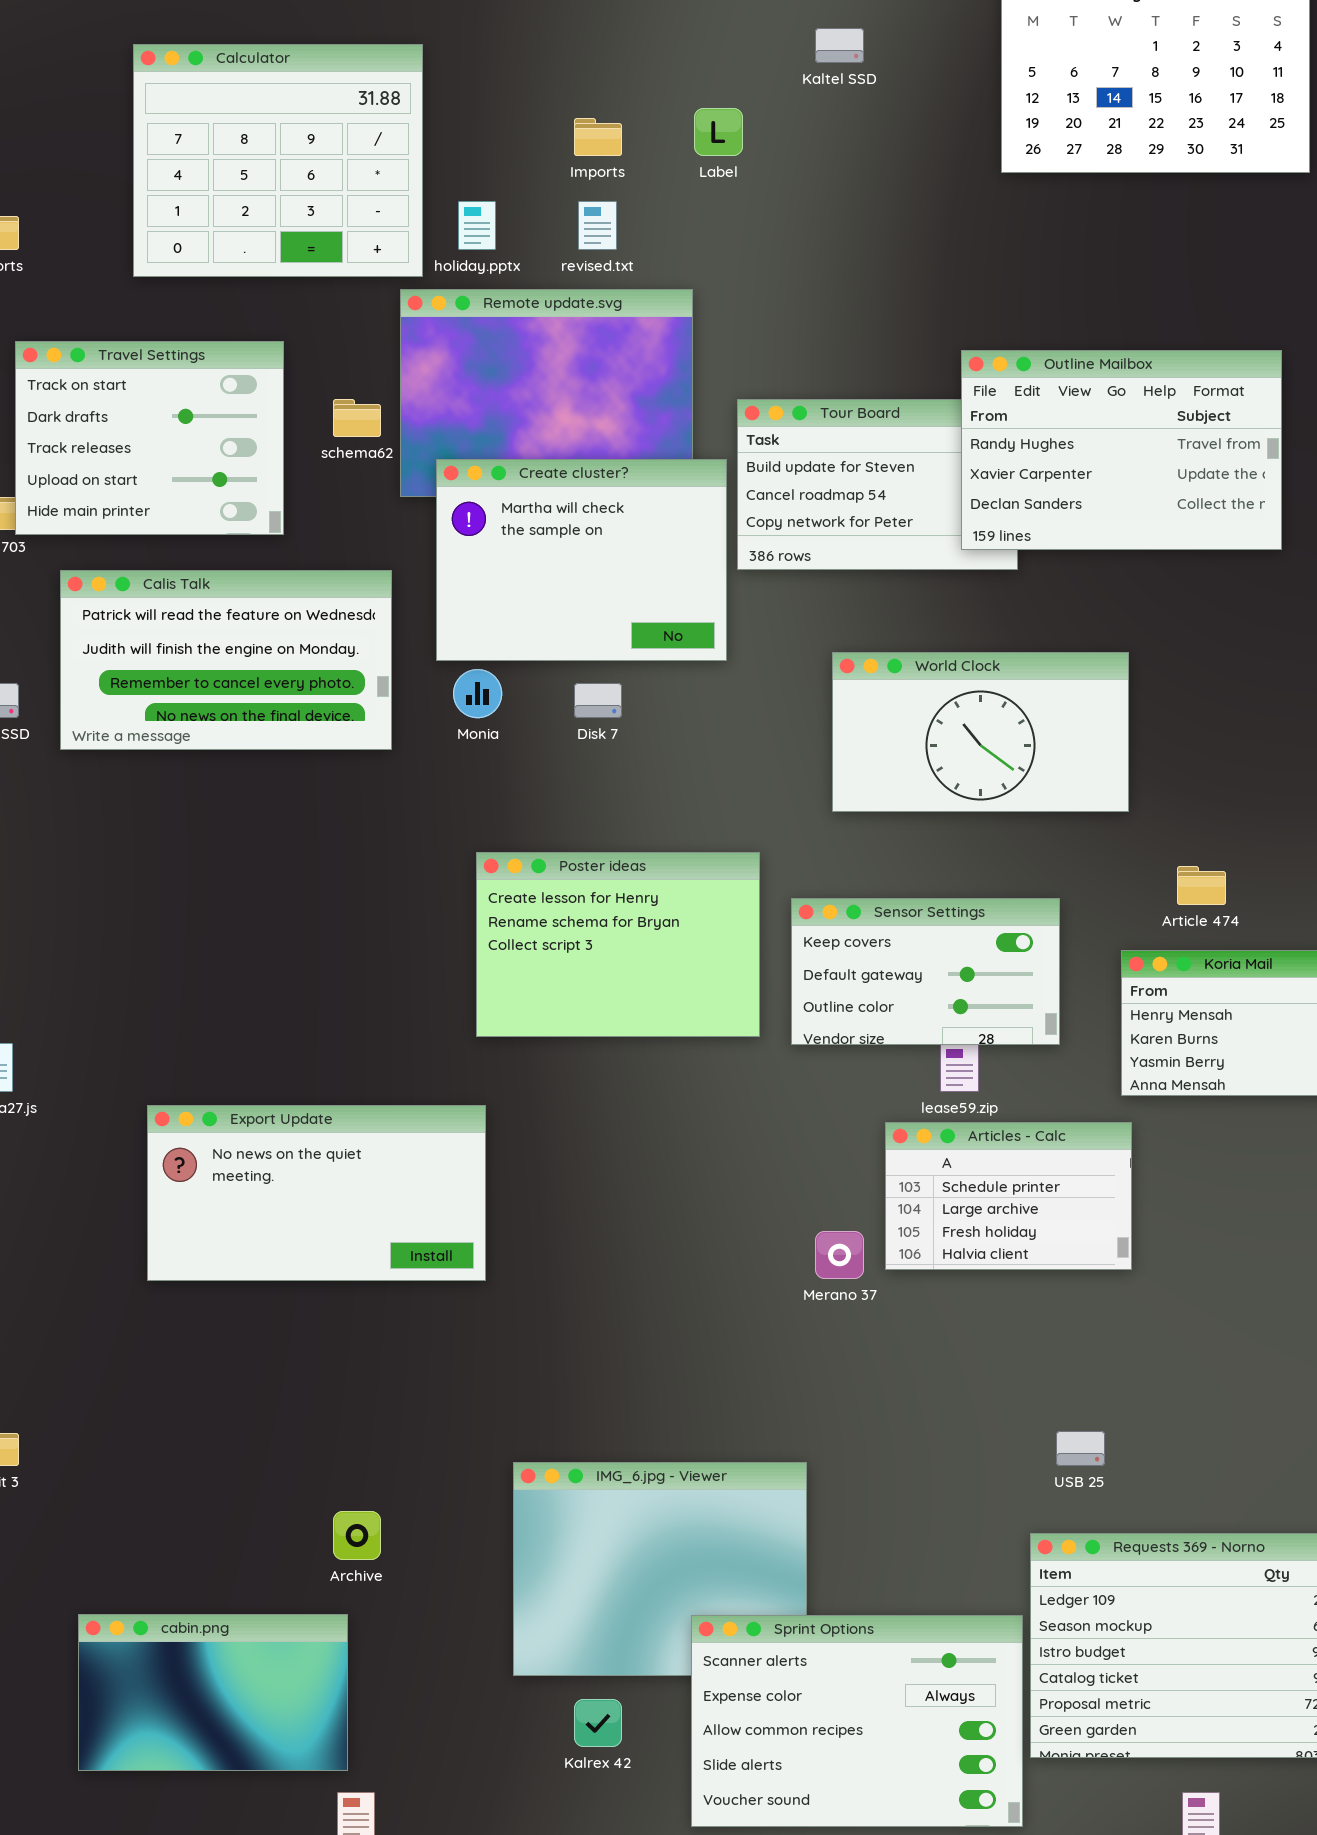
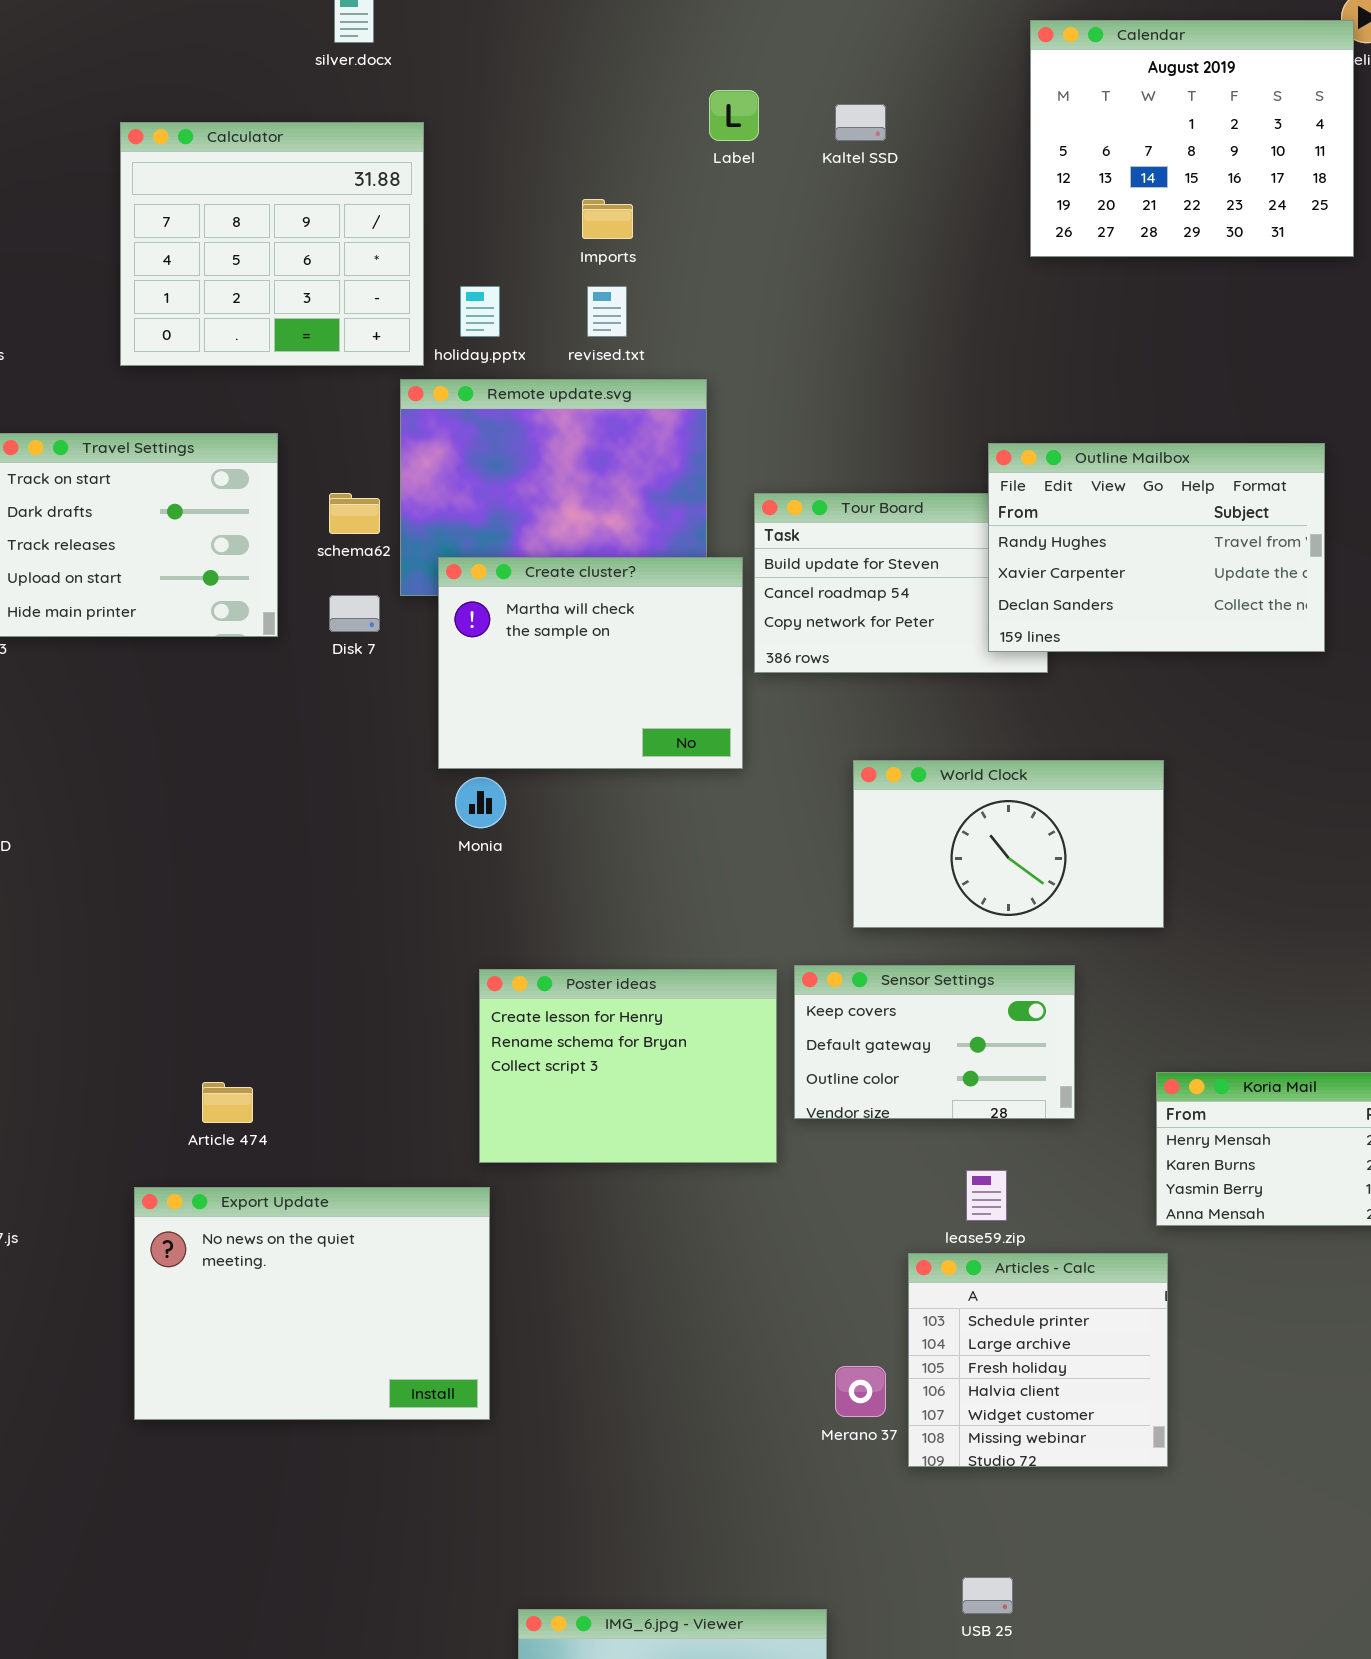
Label: [694,108,743,156] -> [709,90,759,141], moved
Calis Talk: [60,570,392,750] -> none, closed
Disk 7: [574,683,622,718] -> [329,595,380,632], moved
Article 474: [1177,866,1226,905] -> [202,1082,253,1123], moved
Sensor Settings: [791,898,1060,1045] -> [794,965,1075,1119], moved
Export Update: [147,1105,486,1281] -> [134,1187,490,1420], resized
Articles - Calc: [885,1122,1132,1270] -> [908,1253,1168,1467], resized
USB 25: [1056,1431,1105,1466] -> [962,1577,1013,1614], moved

